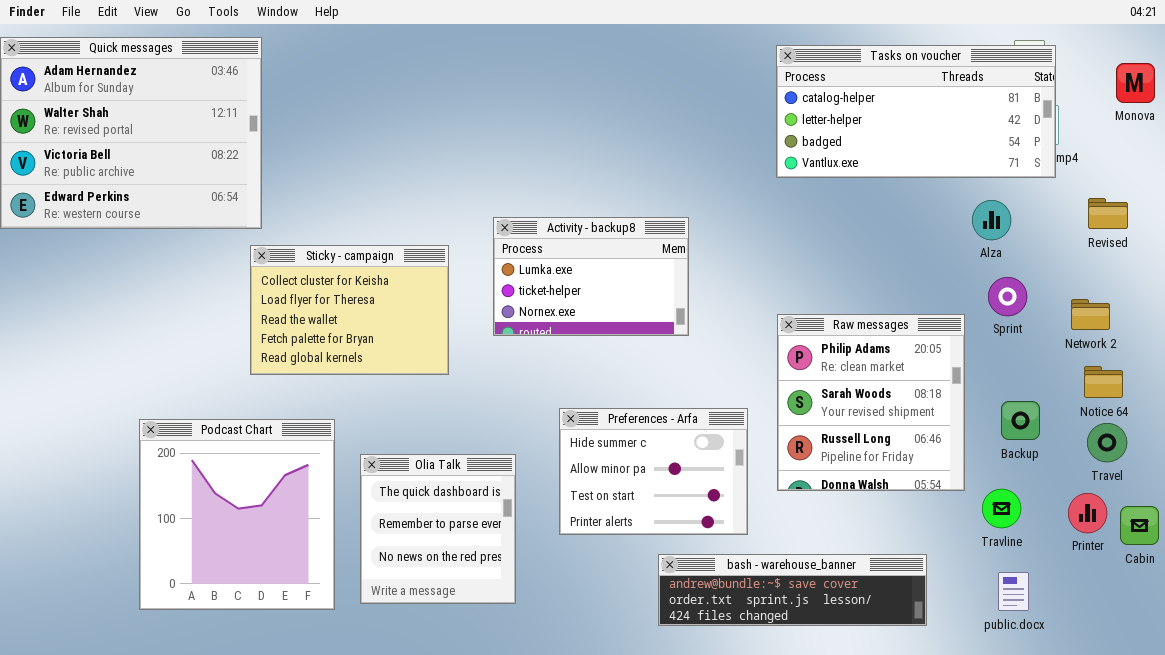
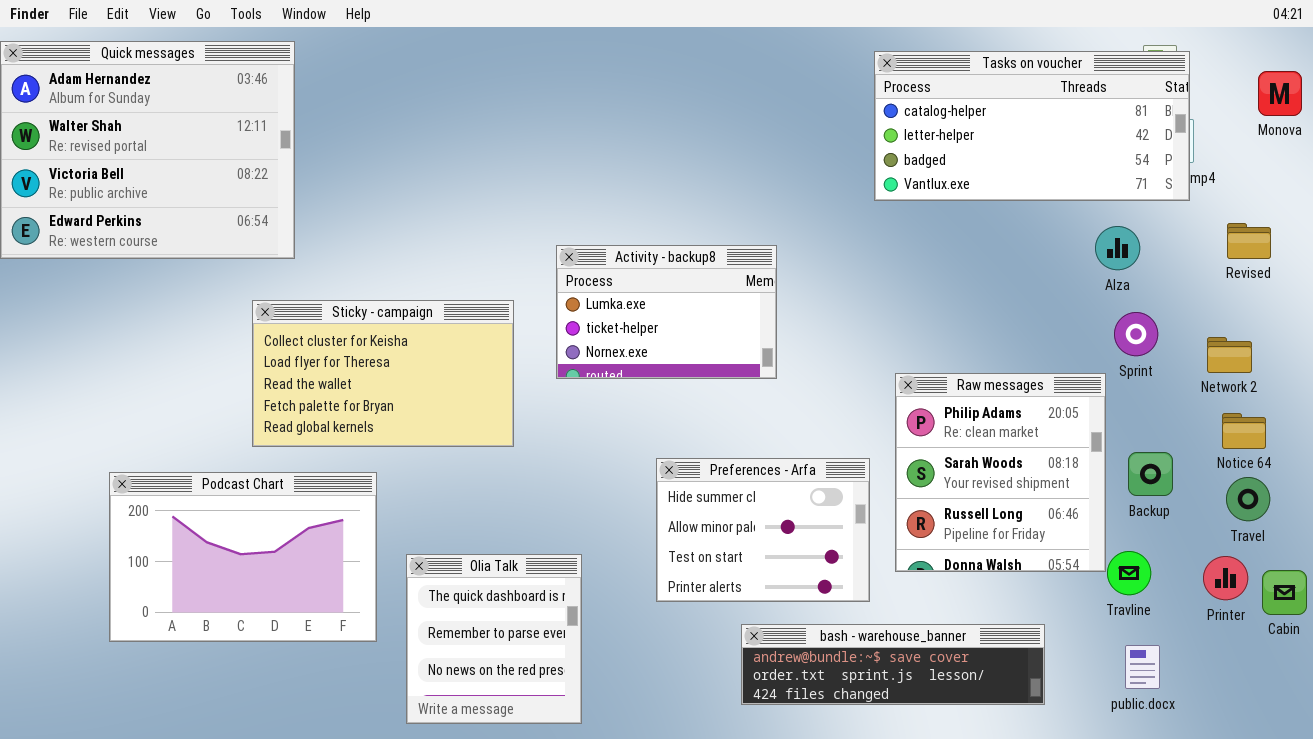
Sticky - campaign: [250,245,449,375] -> [252,300,514,447], moved, resized
Raw messages: [777,314,965,491] -> [895,373,1106,572], moved
Preferences - Arfa: [559,408,748,535] -> [656,458,870,602], moved
Podcast Chart: [139,419,335,610] -> [109,472,377,642], resized
Olia Talk: [360,454,516,604] -> [406,554,582,724], moved

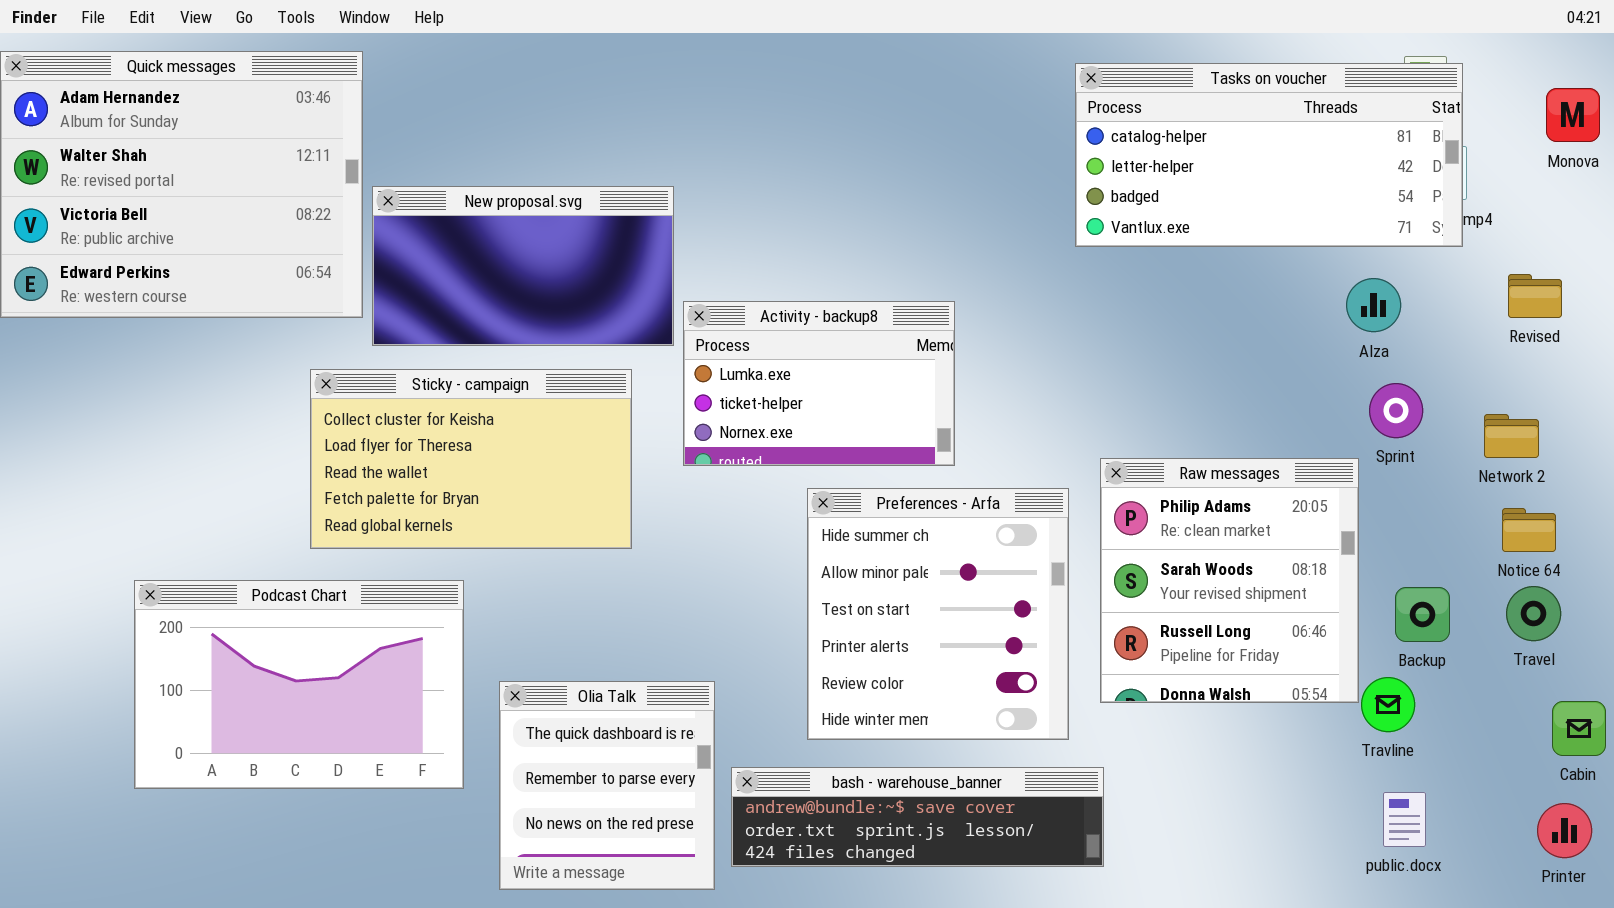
New proposal.svg: none -> [372,186,674,346], opened
Backup: [1128,452,1173,496] -> [1395,587,1450,642], moved
Preferences - Arfa: [656,458,870,602] -> [807,488,1069,740], resized
Printer: [1203,556,1248,600] -> [1537,803,1592,858], moved
bash - warehouse_banner: [741,624,1045,705] -> [731,767,1104,867], moved

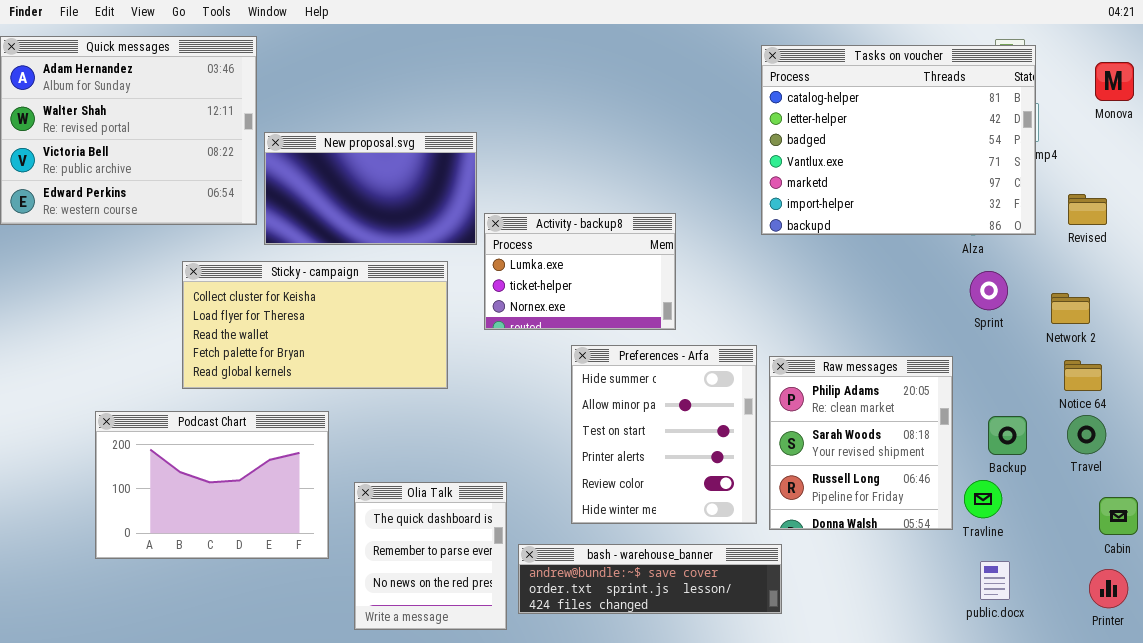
Tasks on voucher: [1075,63,1463,247] -> [761,45,1036,235], resized
Sticky - campaign: [310,369,632,549] -> [182,261,448,389], resized
Raw messages: [1100,458,1359,703] -> [769,356,953,530], moved

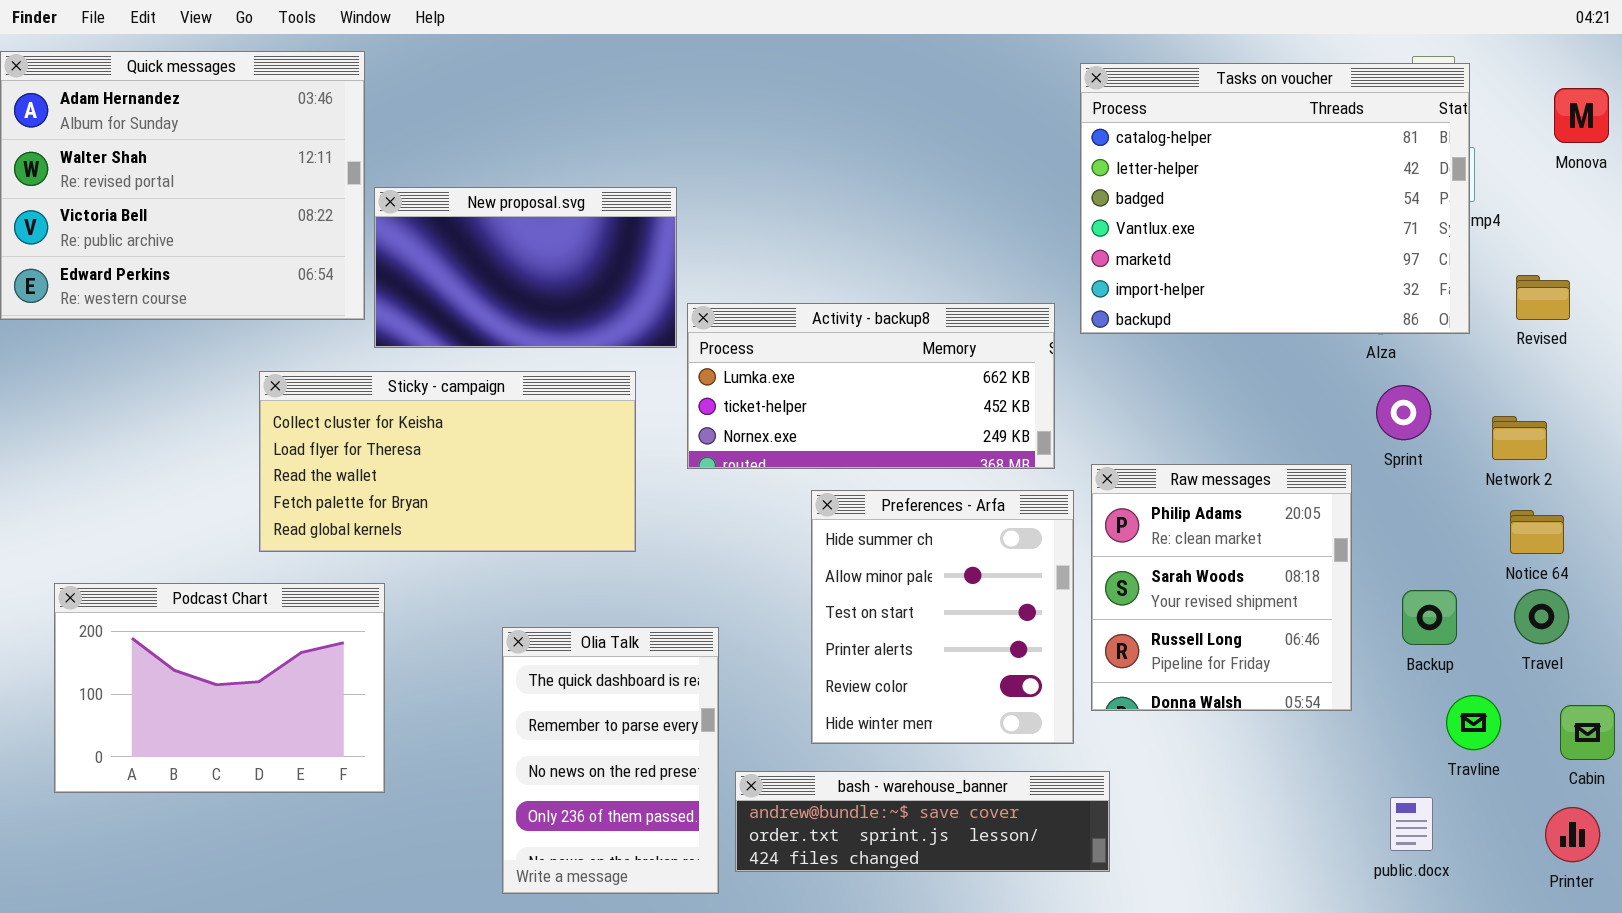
Activity - backup8: [484,213,676,330] -> [687,303,1055,469], resized
Raw messages: [769,356,953,530] -> [1091,464,1352,711], moved
Podcast Chart: [95,411,329,559] -> [54,583,385,793], moved
Travline: [964,480,1002,518] -> [1446,695,1501,750], moved
Olia Talk: [354,482,507,630] -> [502,627,719,894], resized

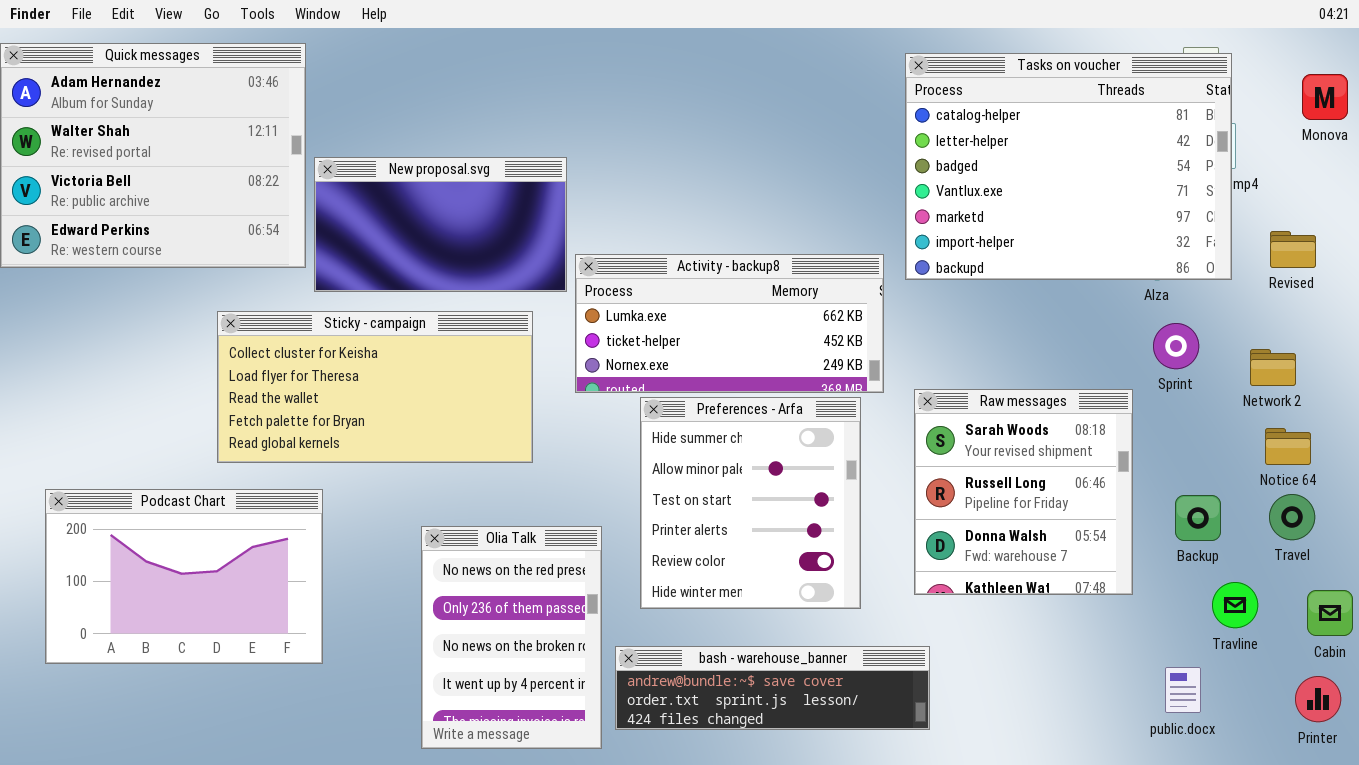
Raw messages: [1091,464,1352,711] -> [914,389,1133,595], scrolled down 1 row
Preferences - Arfa: [811,490,1074,744] -> [640,397,861,609], moved
Olia Talk: [502,627,719,894] -> [421,526,602,749], scrolled down 2 rows

